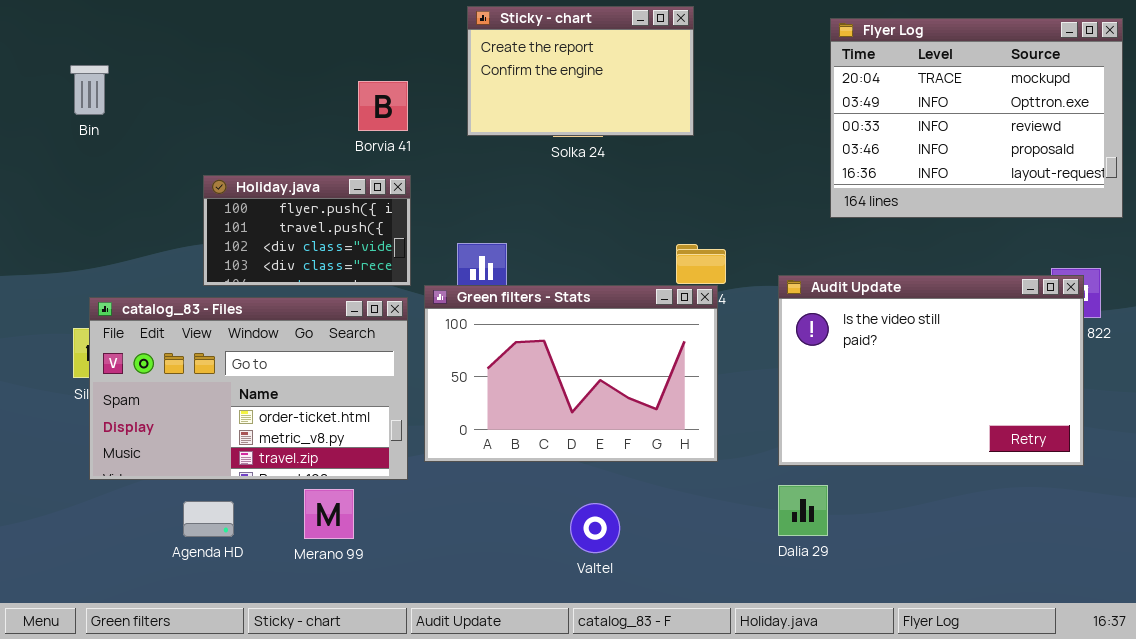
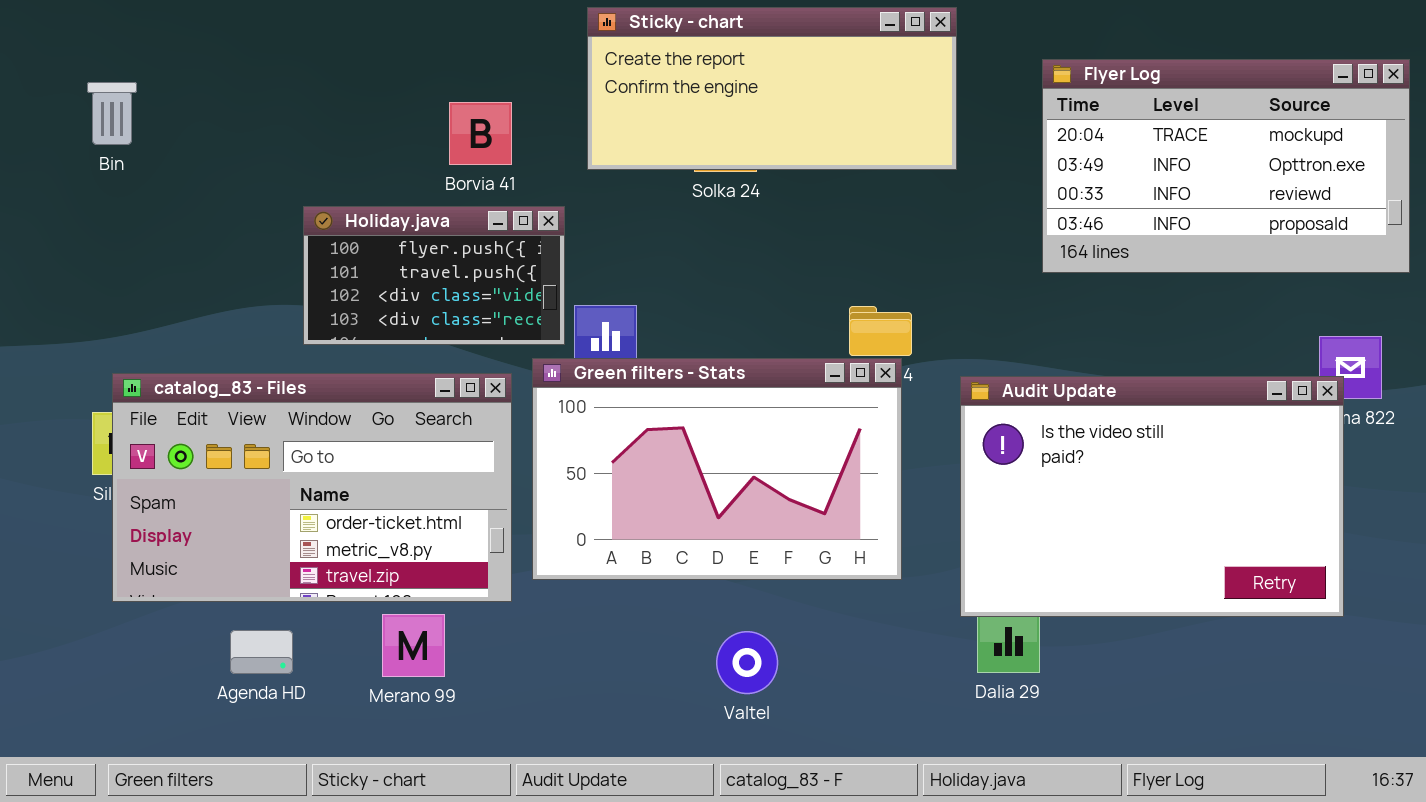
Sticky - chart: [467,6,694,136] -> [587,7,957,170], resized
Flyer Log: [830,18,1123,218] -> [1042,59,1410,273], resized
Holiday.java: [203,175,411,286] -> [303,206,565,345], moved
Audit Update: [778,275,1084,466] -> [960,376,1344,617], moved

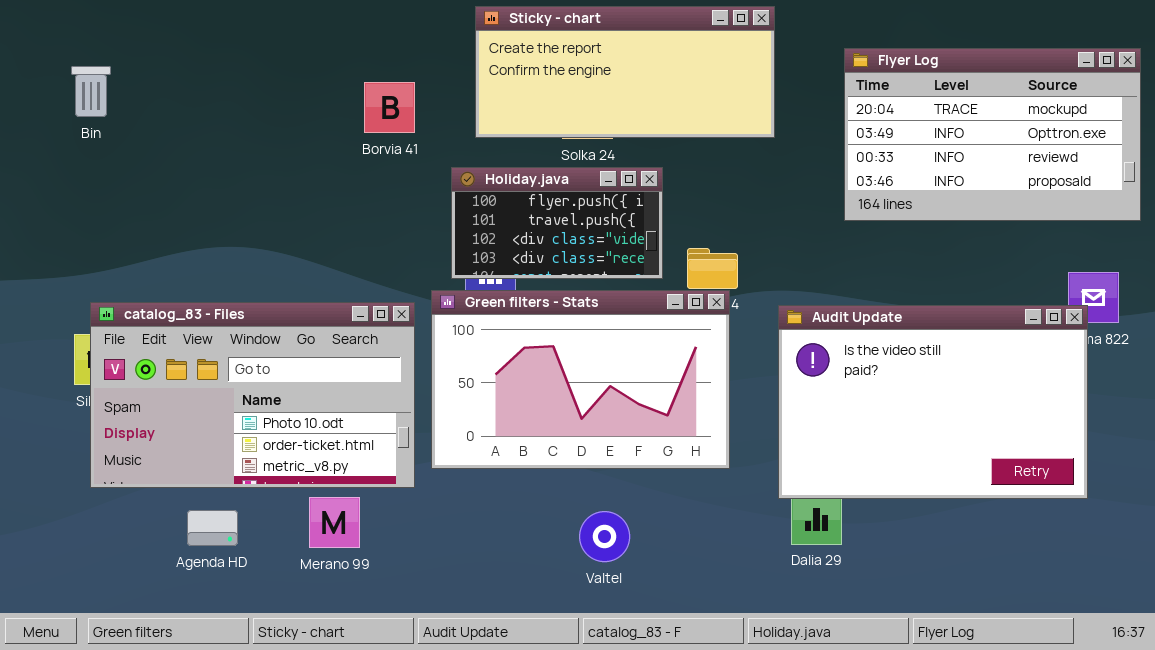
Holiday.java: [303,206,565,345] -> [451,167,663,279], moved
catalog_83 - Files: [112,373,512,602] -> [90,302,415,488], scrolled up 1 row

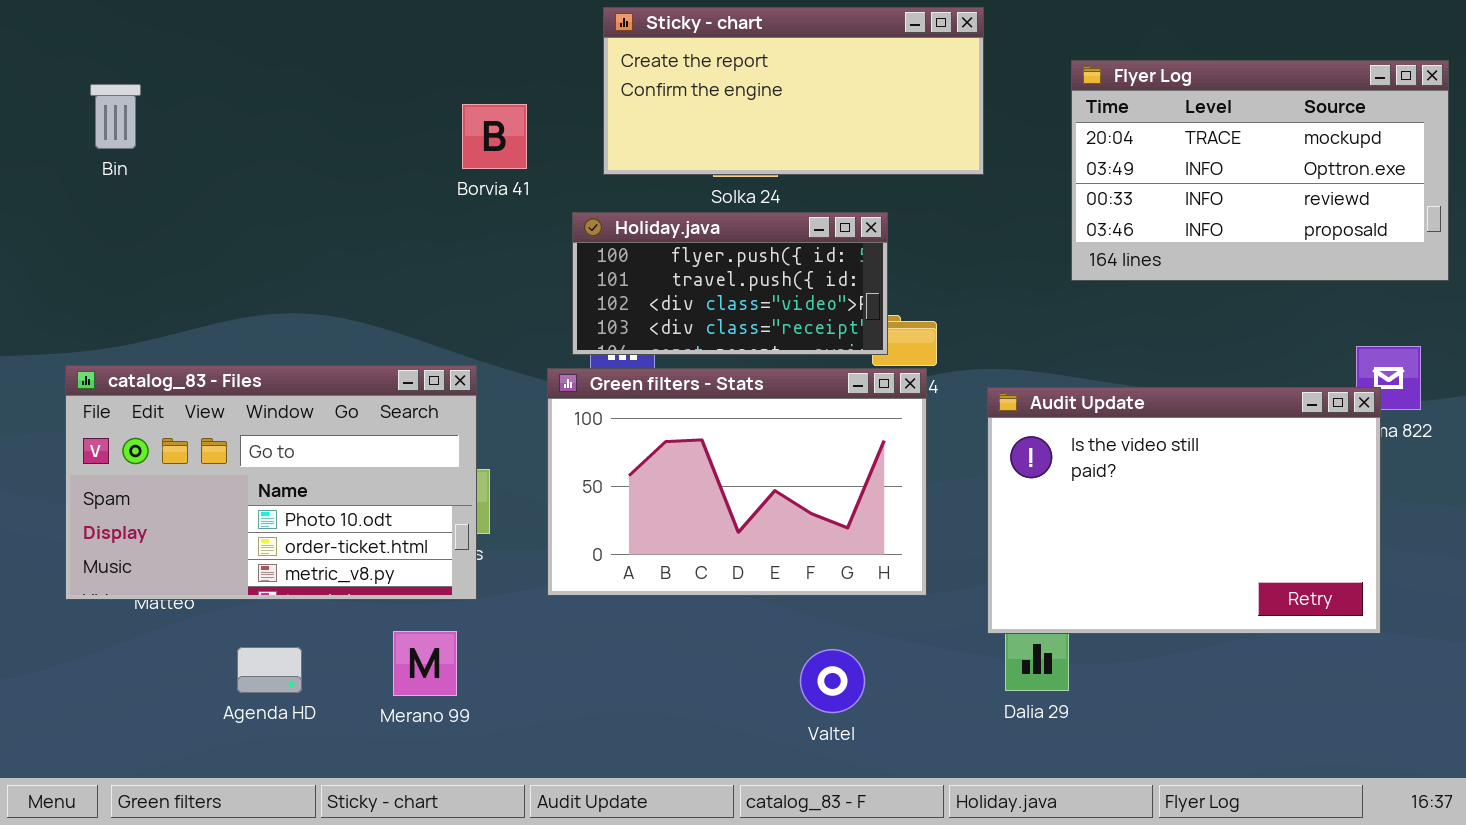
Holiday.java: [451,167,663,279] -> [572,212,888,355], resized
catalog_83 - Files: [90,302,415,488] -> [65,365,477,600], moved
Valtel: [579,511,630,562] -> [800,649,865,713], moved

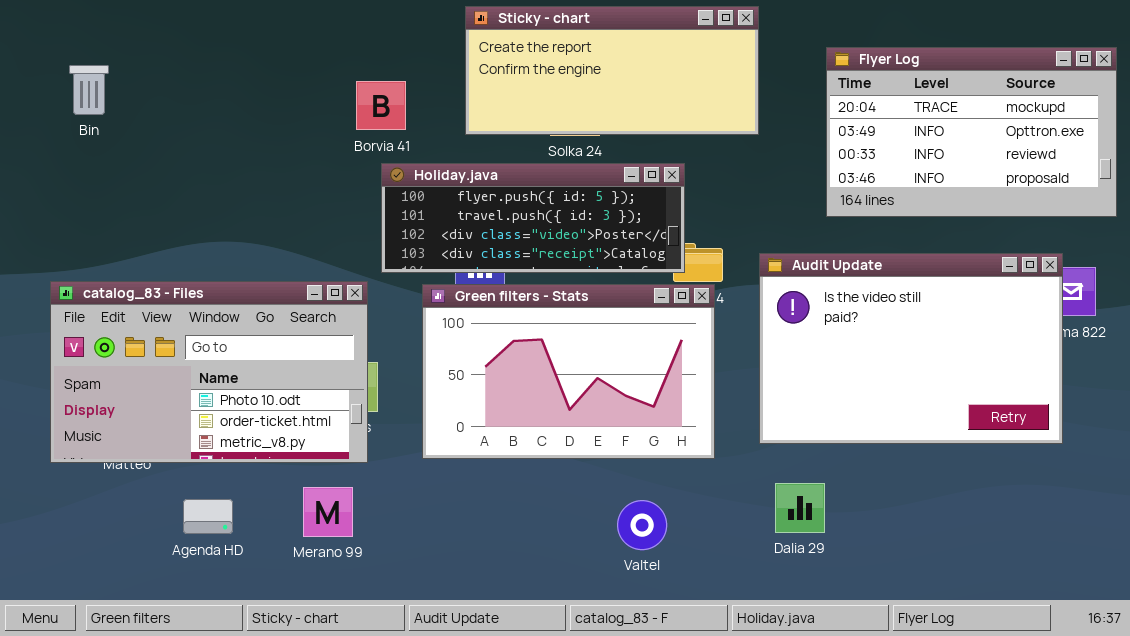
Holiday.java: [572,212,888,355] -> [381,163,685,273], resized
Audit Update: [987,387,1381,634] -> [759,253,1063,444], moved

